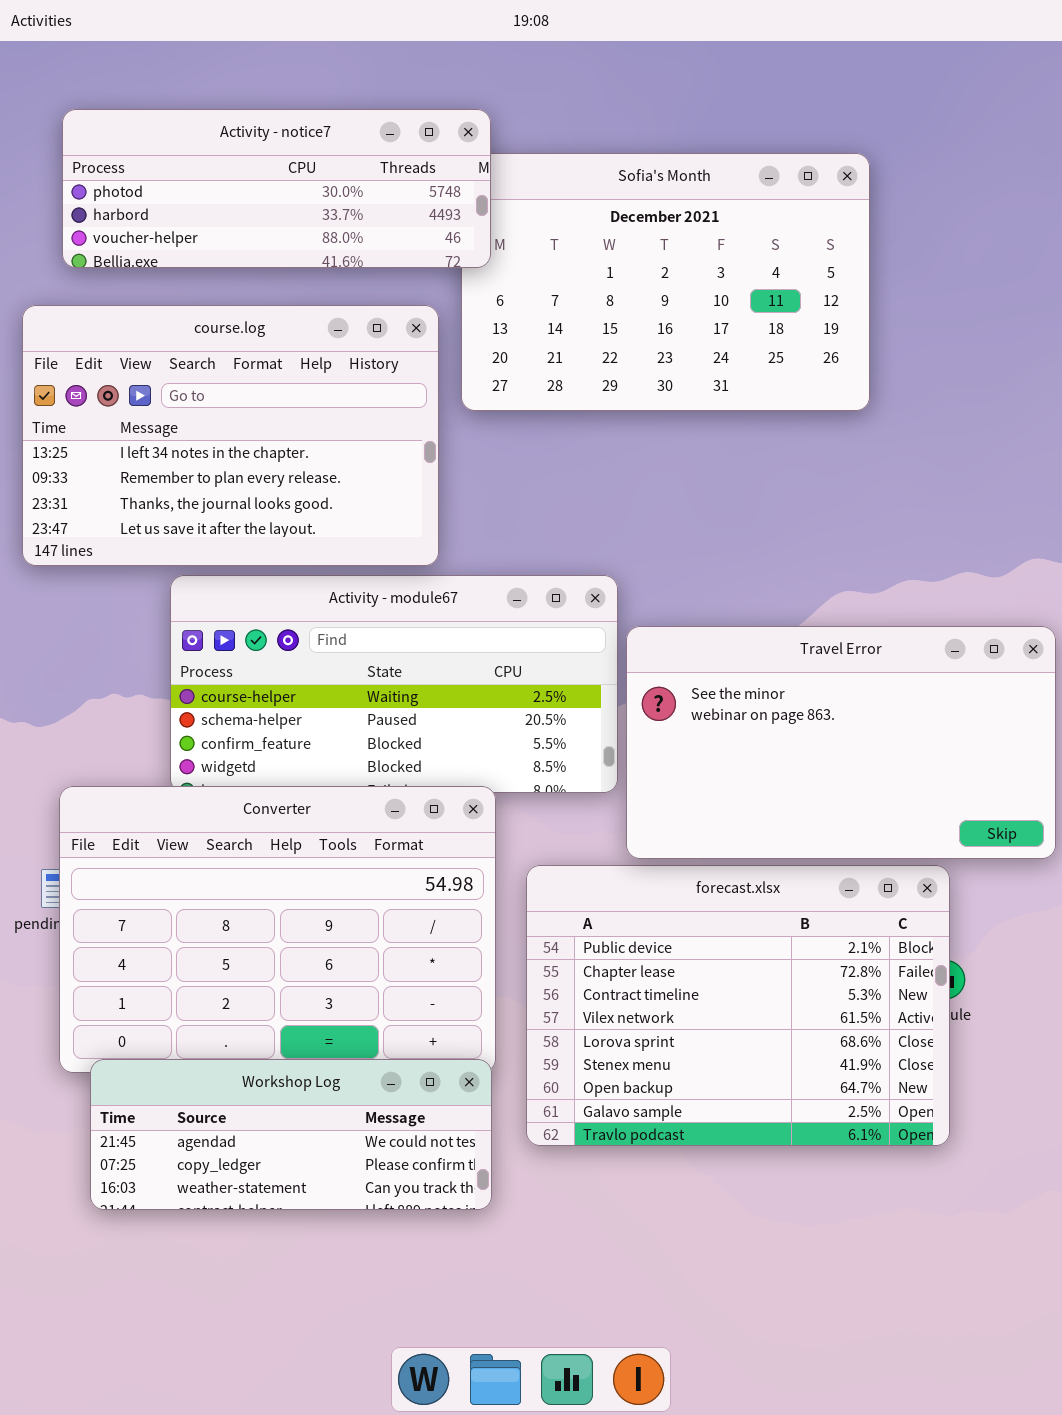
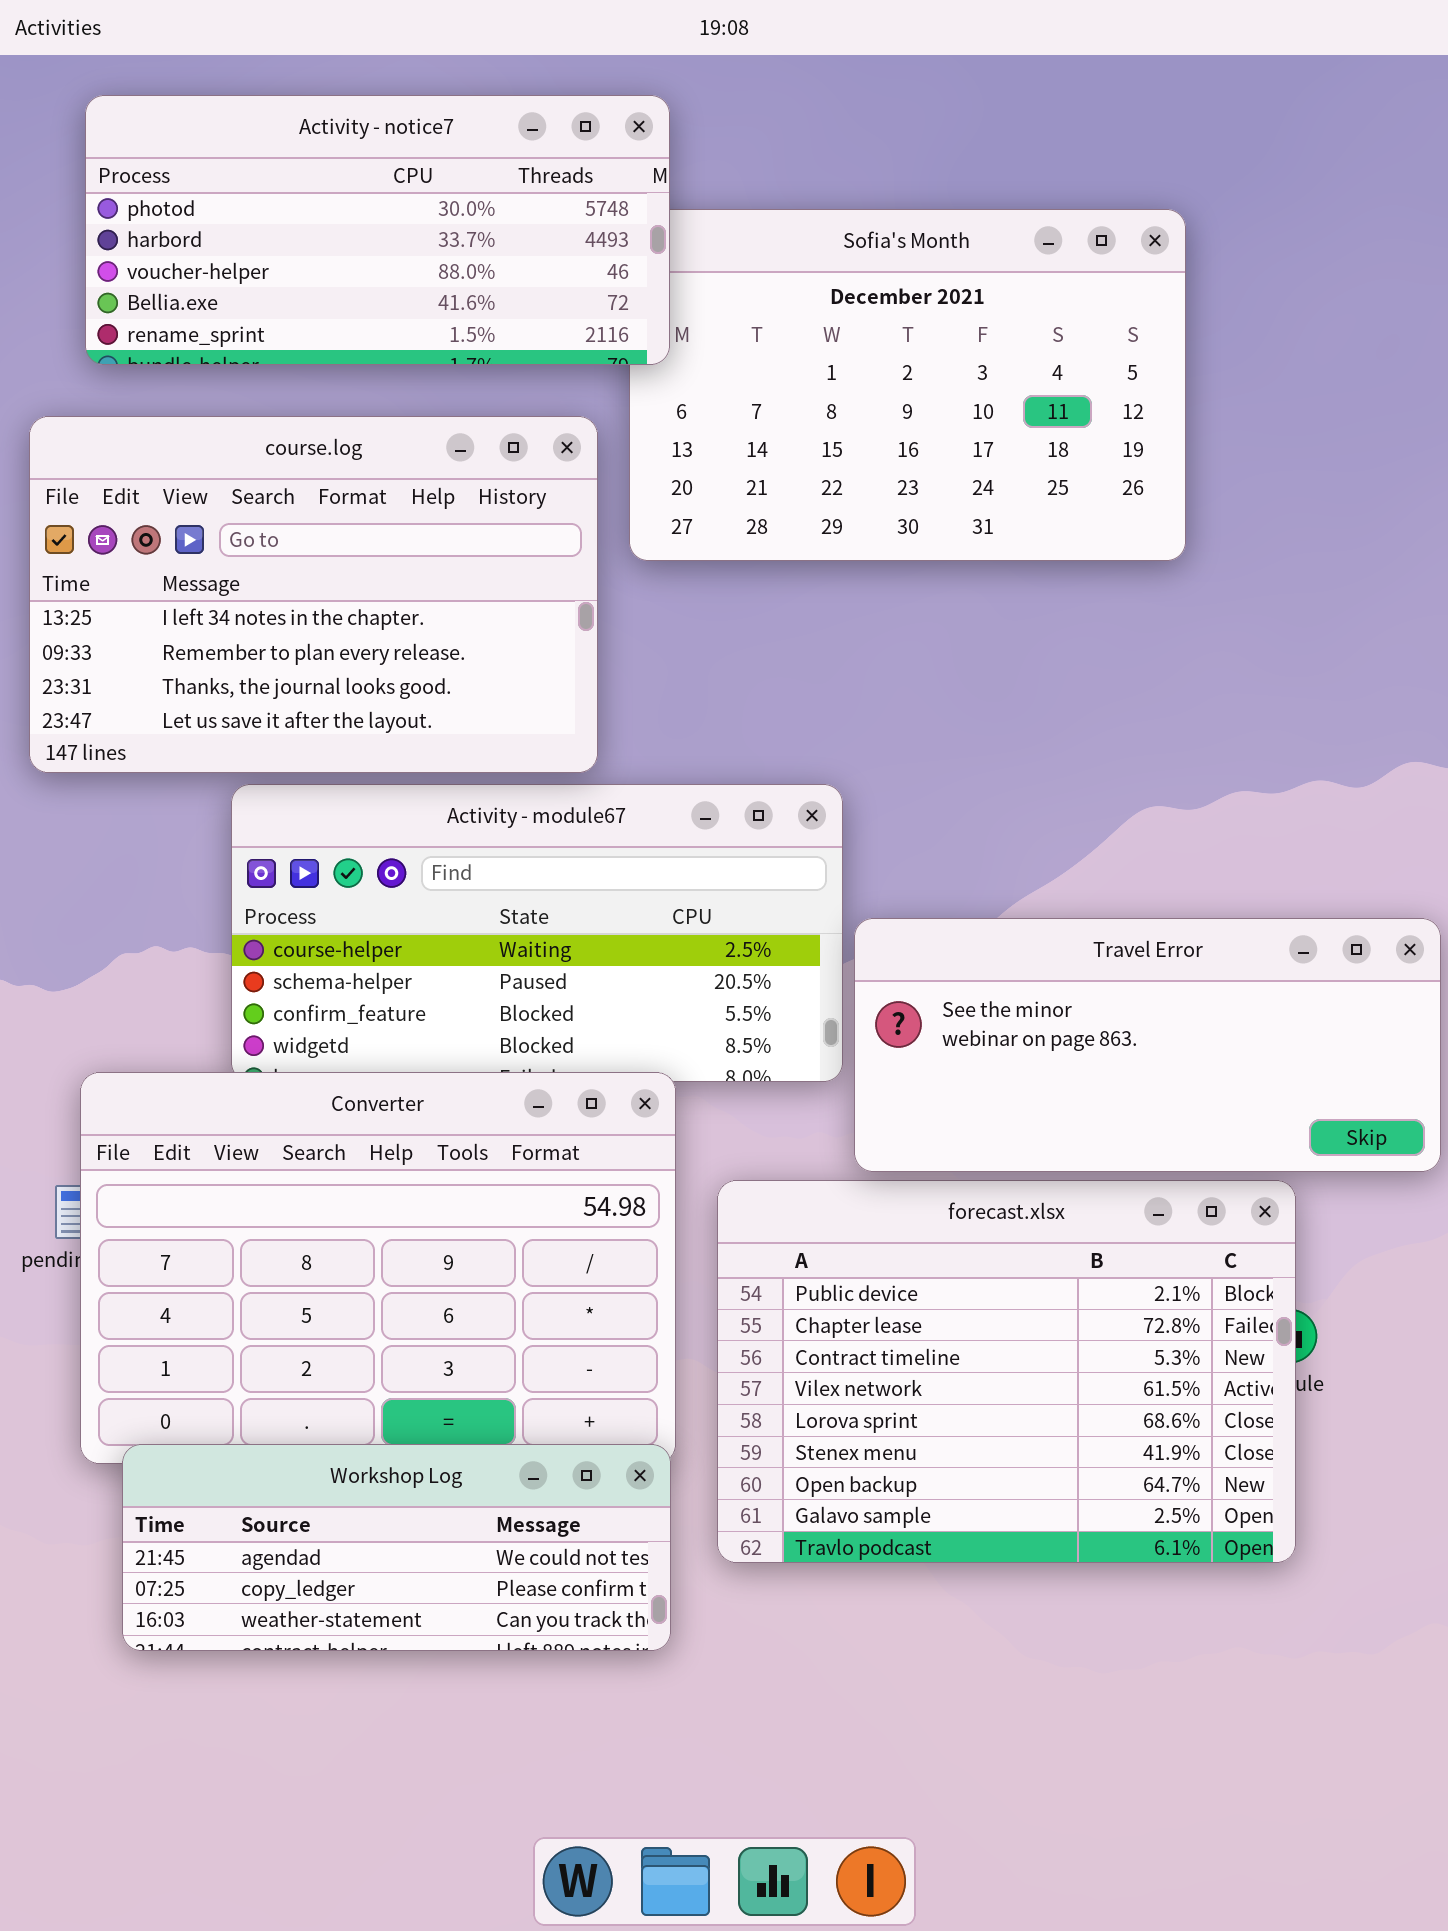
Activity - notice7: [62,109,491,268] -> [85,95,670,365], resized
Travel Error: [626,626,1056,859] -> [854,918,1441,1172], resized

